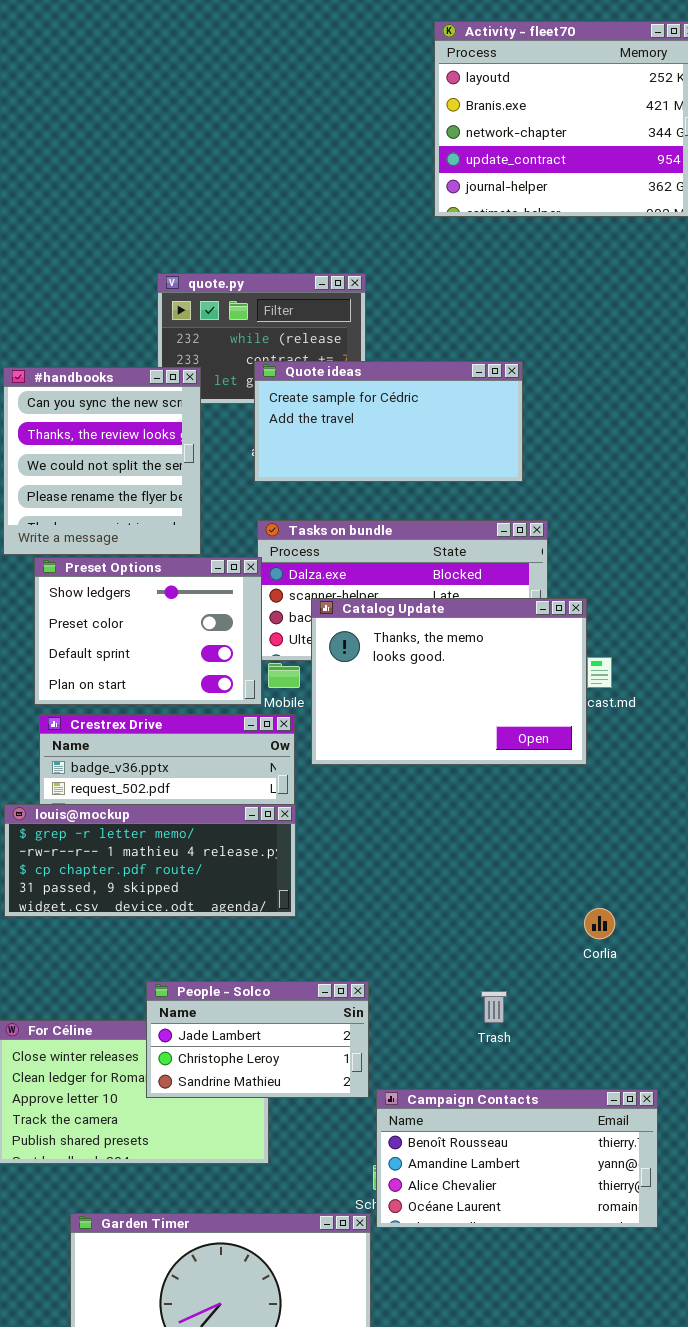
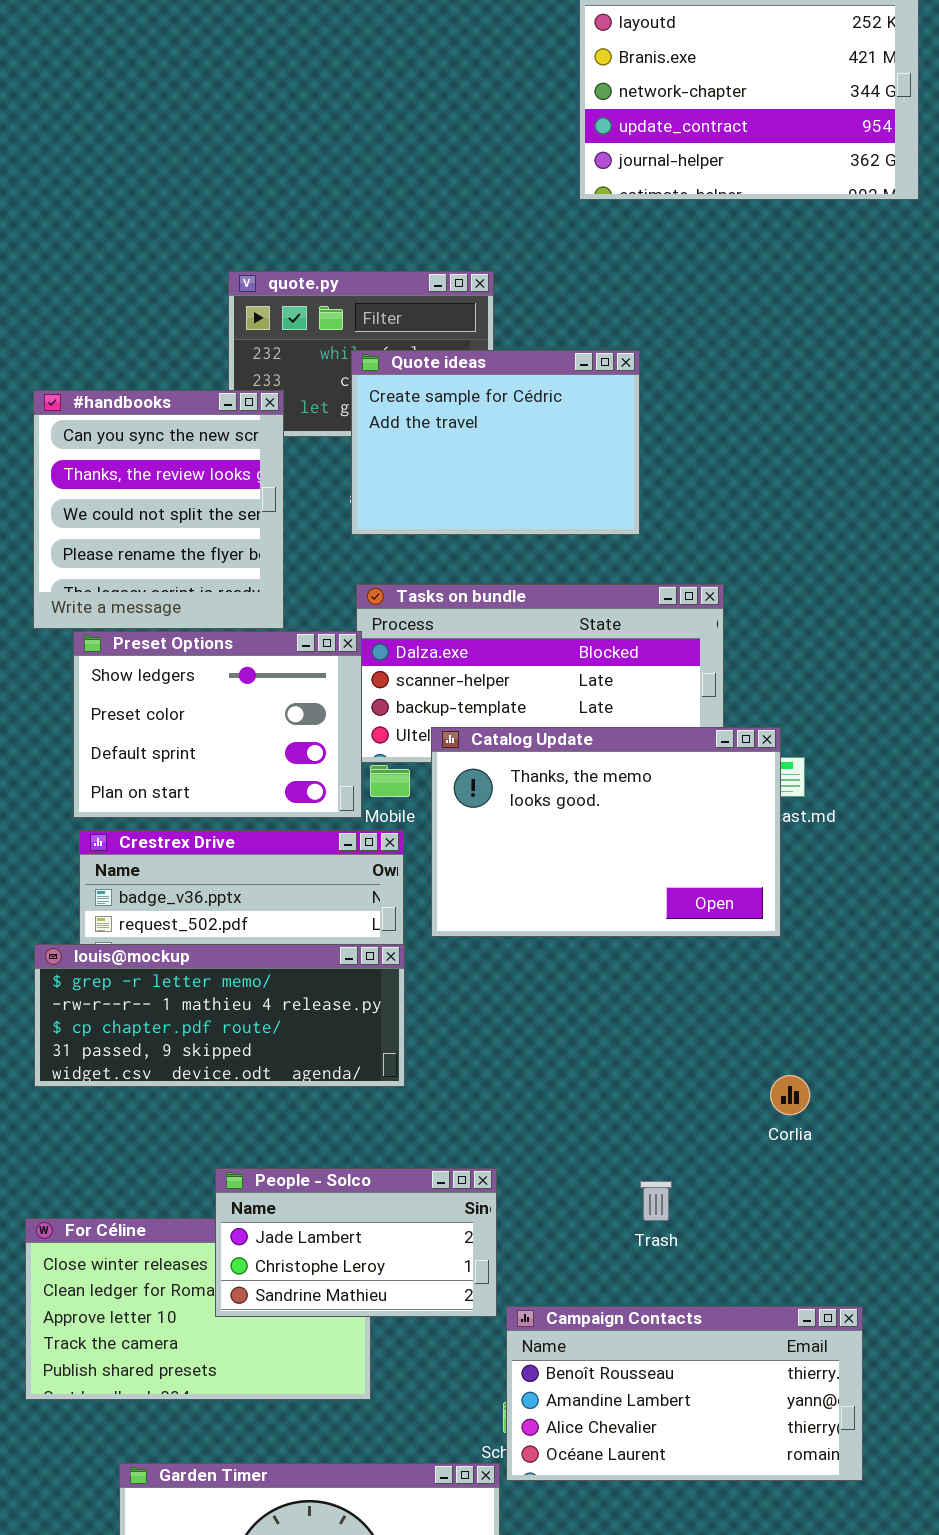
Quote ideas: [254,361,523,482] -> [351,350,640,535], resized
Catalog Update: [311,598,587,765] -> [431,727,781,937], moved

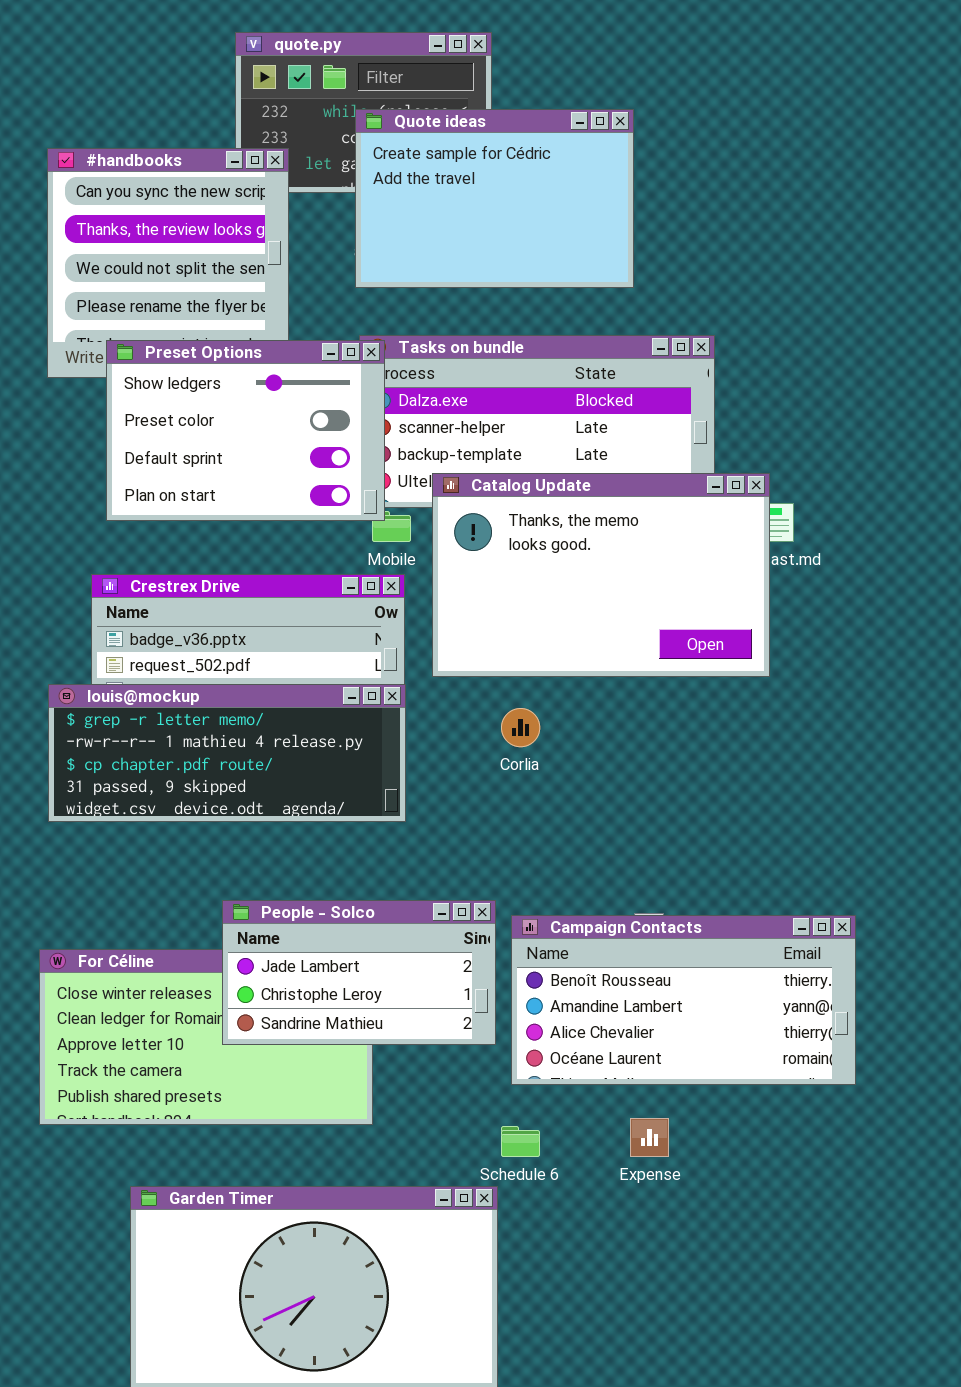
Preset Options: [73,631,362,818] -> [106,340,385,521], moved
Corlia: [770,1075,810,1115] -> [501,708,540,747], moved
Campaign Contacts: [506,1306,863,1481] -> [511,915,856,1085], moved

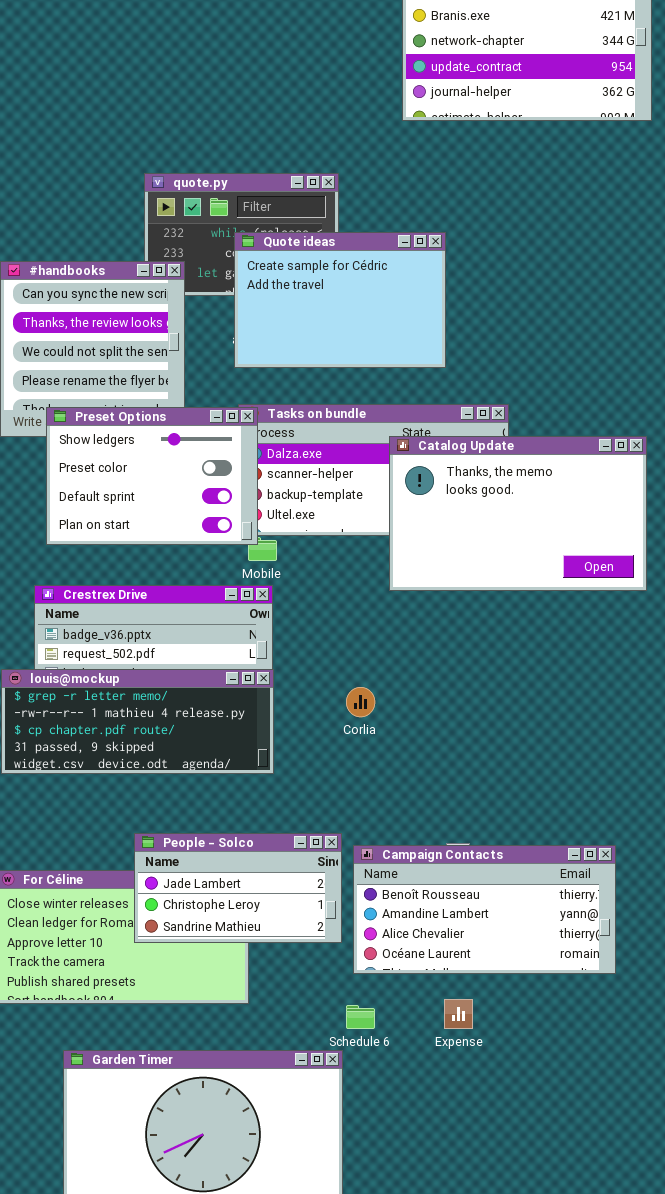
Catalog Update: [432,473,770,677] -> [389,436,647,591], moved

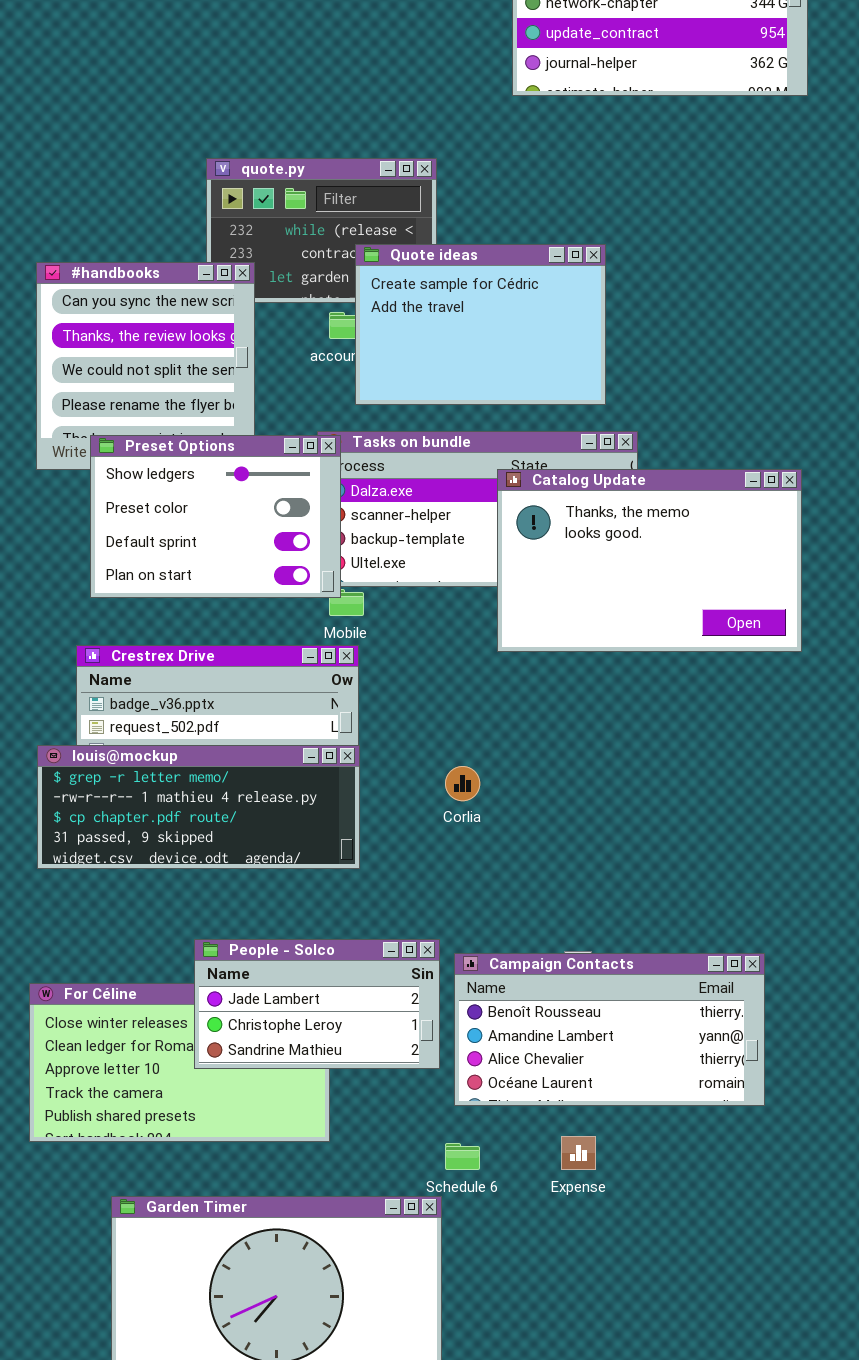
Quote ideas: [234,232,446,368] -> [355,244,606,405], moved

